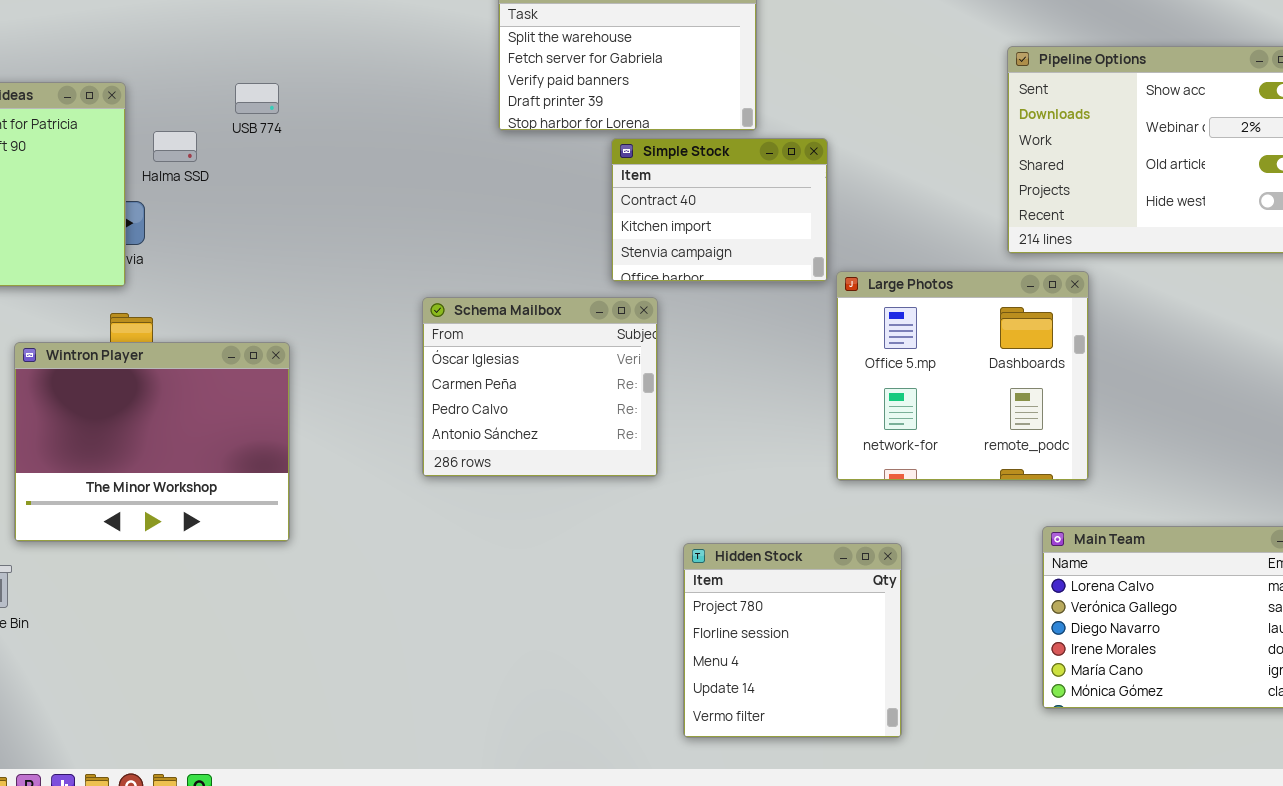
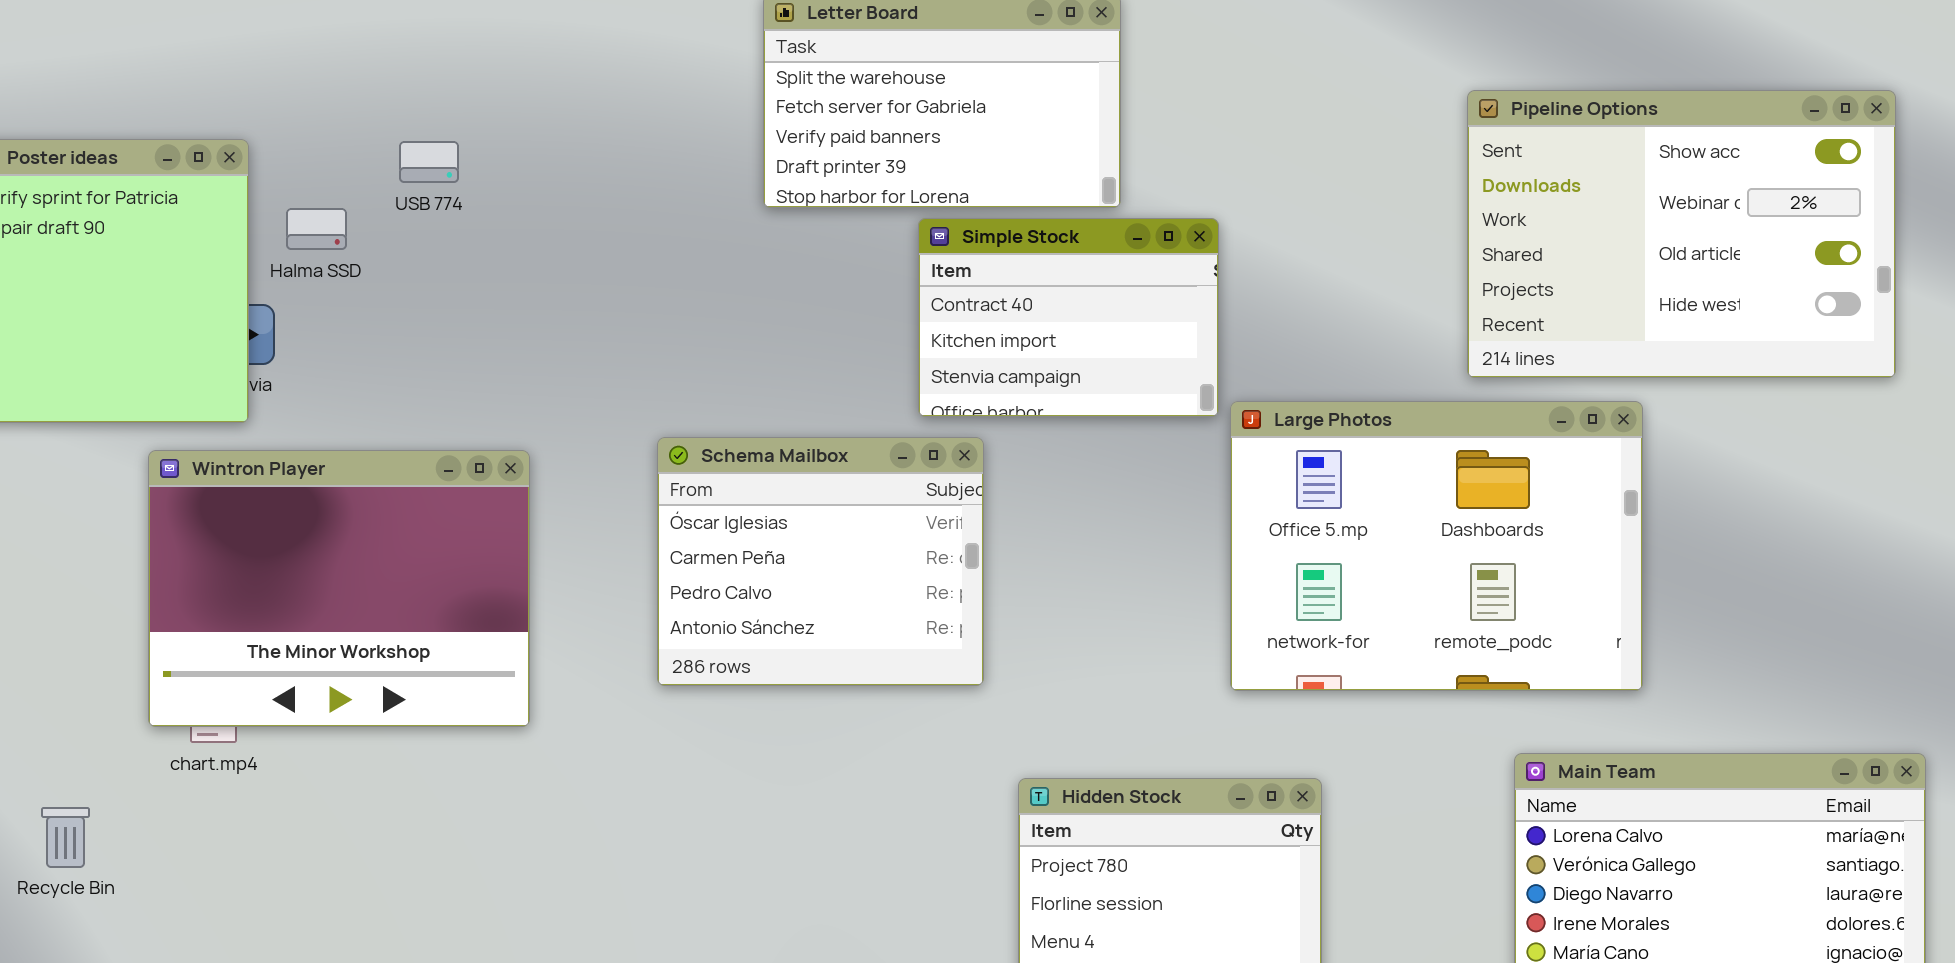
Large Photos: [836,271,1089,481] -> [1230,401,1643,691], resized
Wintron Player: [14,342,290,542] -> [148,450,530,727], moved

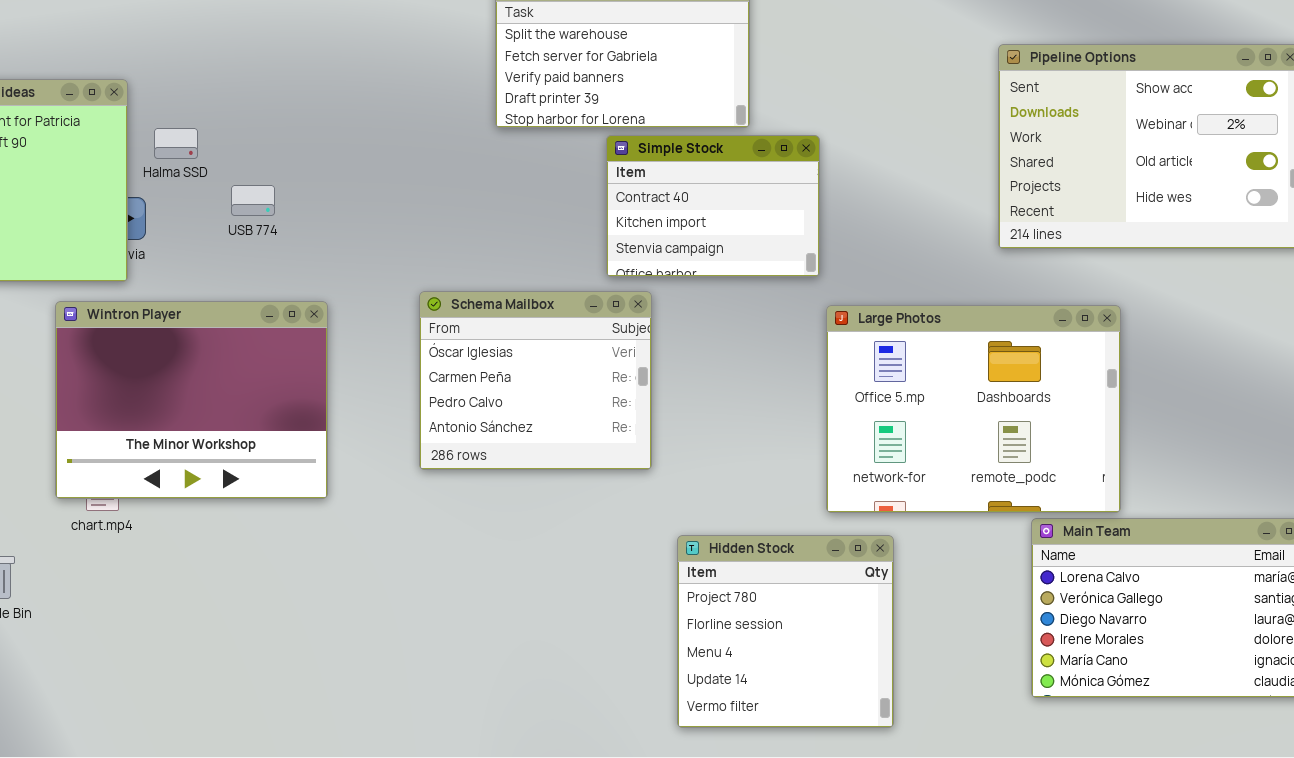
USB 774: [399,141,459,183] -> [231,185,275,216], moved
Large Photos: [1230,401,1643,691] -> [826,305,1121,513], moved

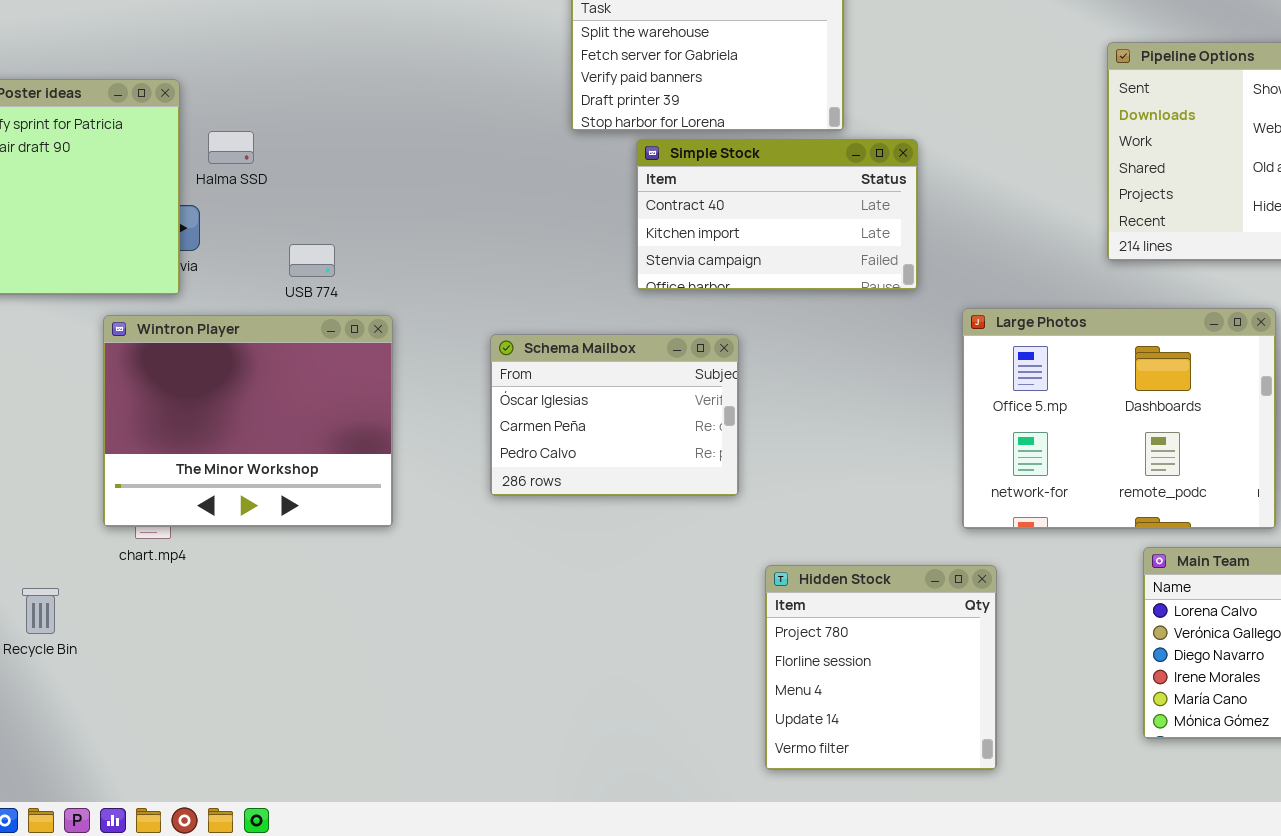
Simple Stock: [606,135,820,277] -> [636,139,918,290], resized
USB 774: [231,185,275,216] -> [289,244,335,277], moved
Schema Mailbox: [419,291,652,470] -> [490,334,739,496], resized
Large Photos: [826,305,1121,513] -> [962,308,1276,529], moved

